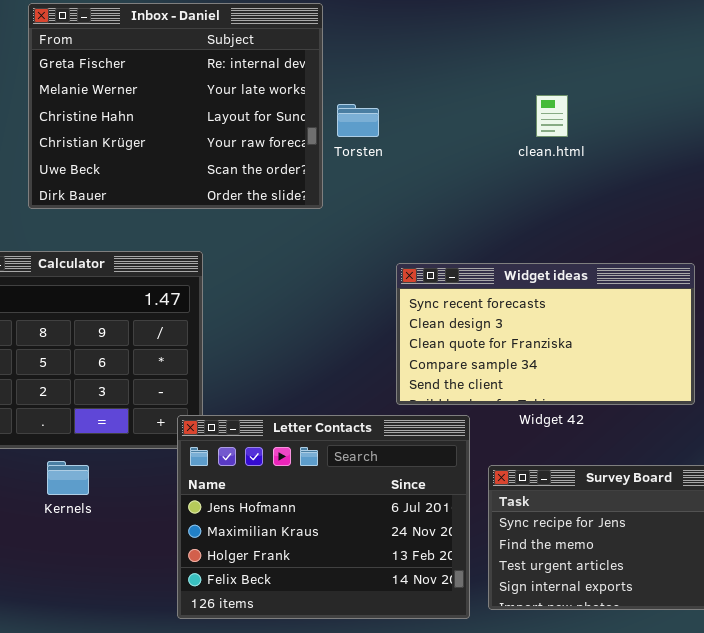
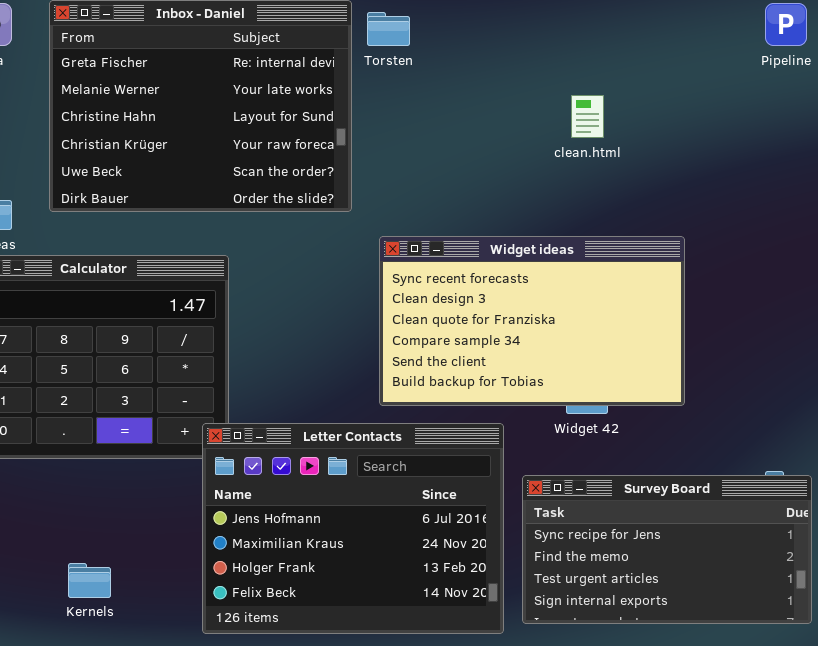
Torsten: [337,104,379,137] -> [367,12,410,46], moved
Widget ideas: [396,263,695,405] -> [379,236,685,406], moved, resized
Kernels: [47,461,89,495] -> [68,563,111,598], moved

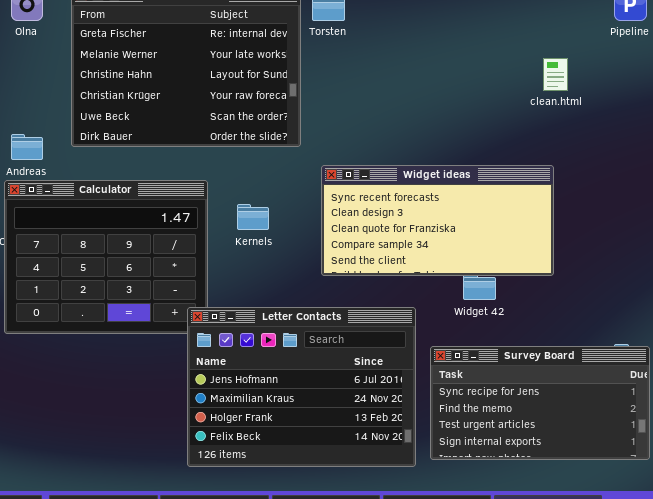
clean.html: [571,95,604,138] -> [543,58,568,91], moved
Widget ideas: [379,236,685,406] -> [321,165,554,276], resized
Kernels: [68,563,111,598] -> [237,204,269,230], moved

